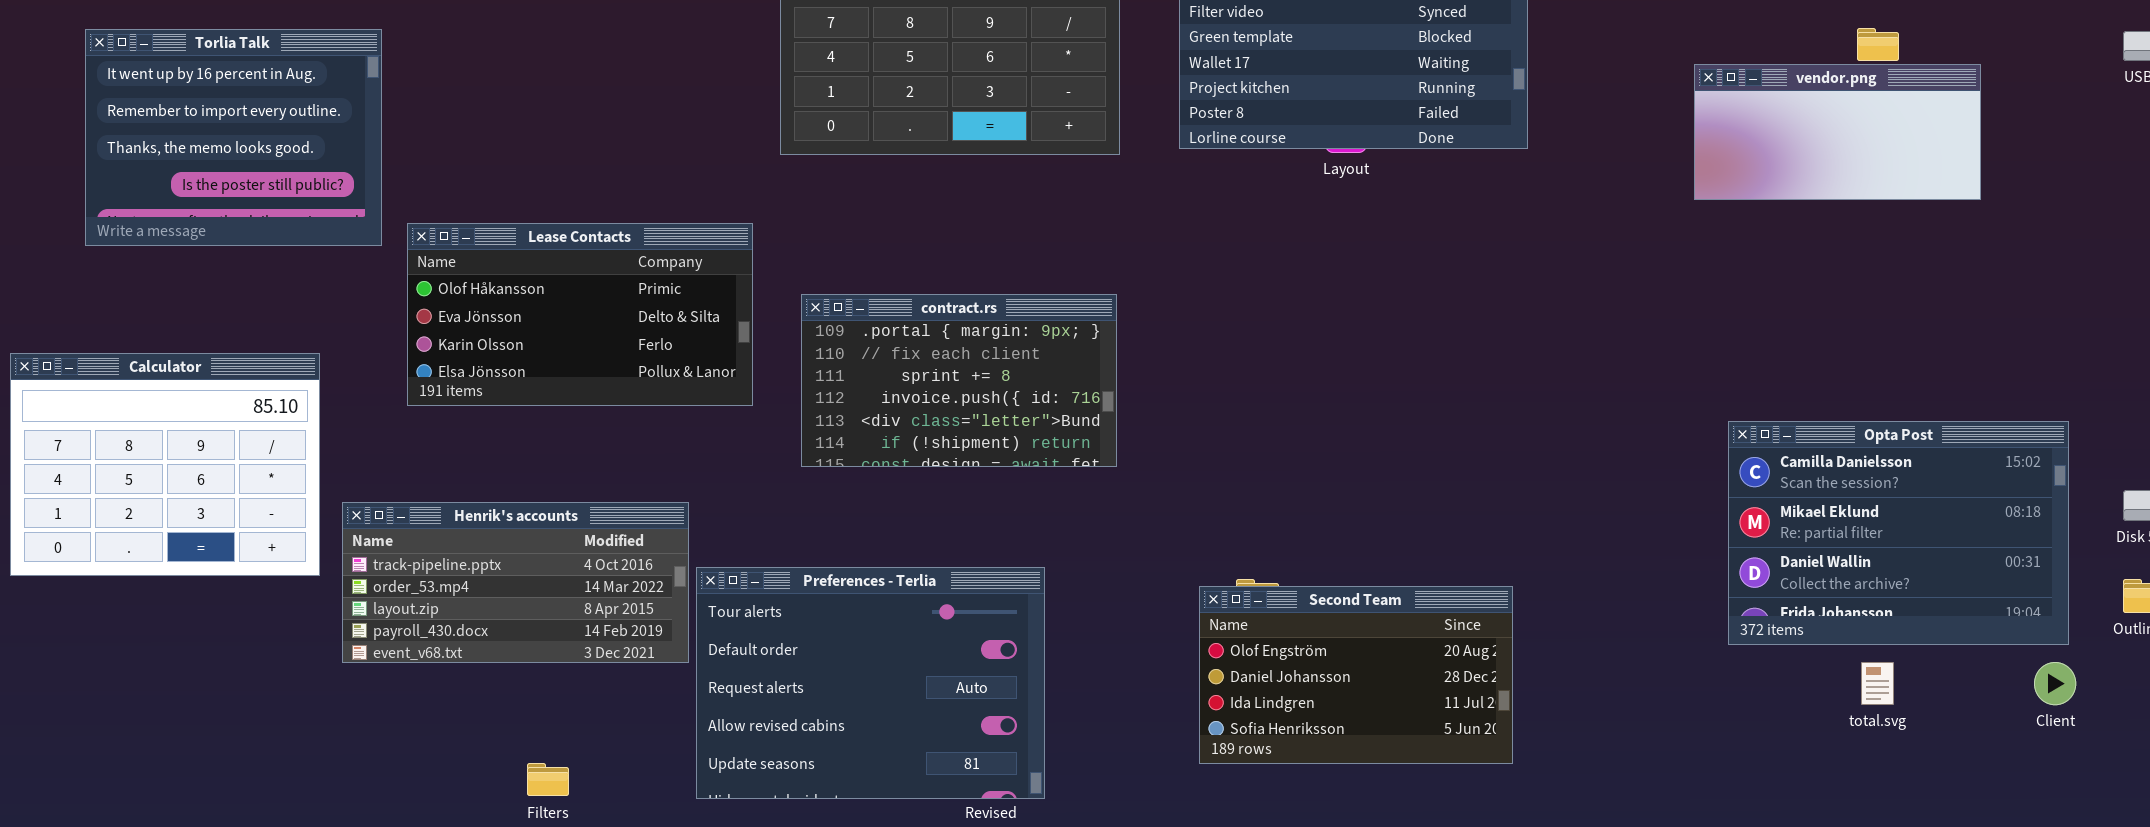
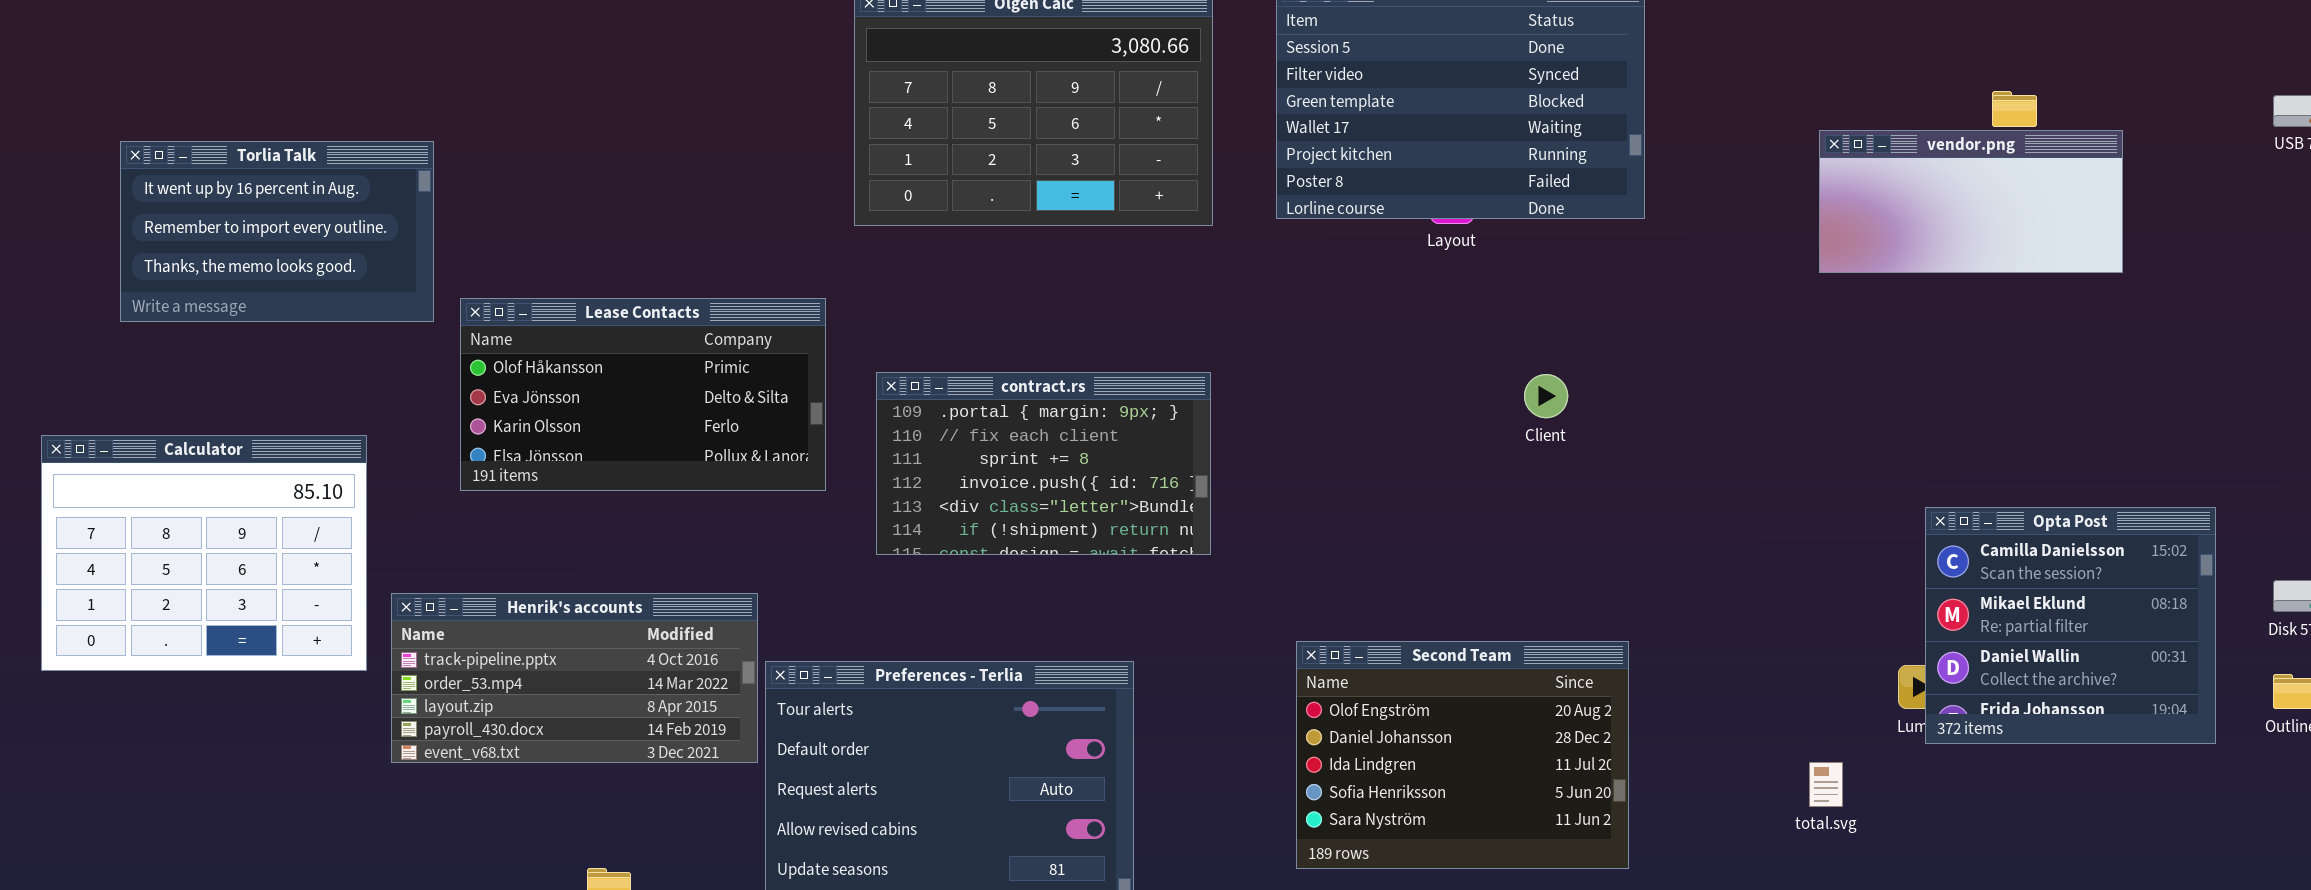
Torlia Talk: [85,29,382,246] -> [120,141,434,322], resized
Opta Post: [1728,421,2069,645] -> [1925,507,2216,744], resized
Second Team: [1199,586,1513,764] -> [1296,641,1629,869], resized
total.svg: [1861,662,1894,705] -> [1809,762,1843,807], moved
Client: [2034,662,2076,705] -> [1524,374,1568,418], moved

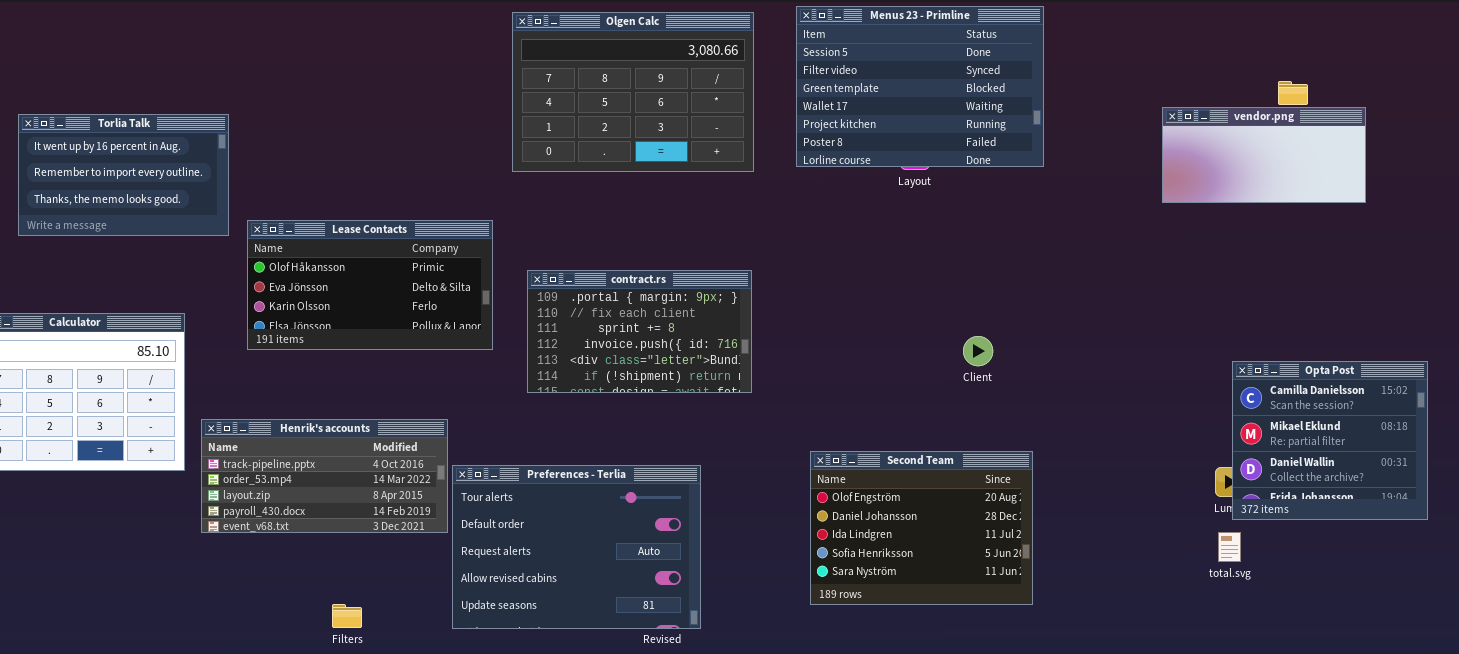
Client: [1524,374,1568,418] -> [963,336,993,366], moved
total.svg: [1809,762,1843,807] -> [1218,532,1241,562], moved

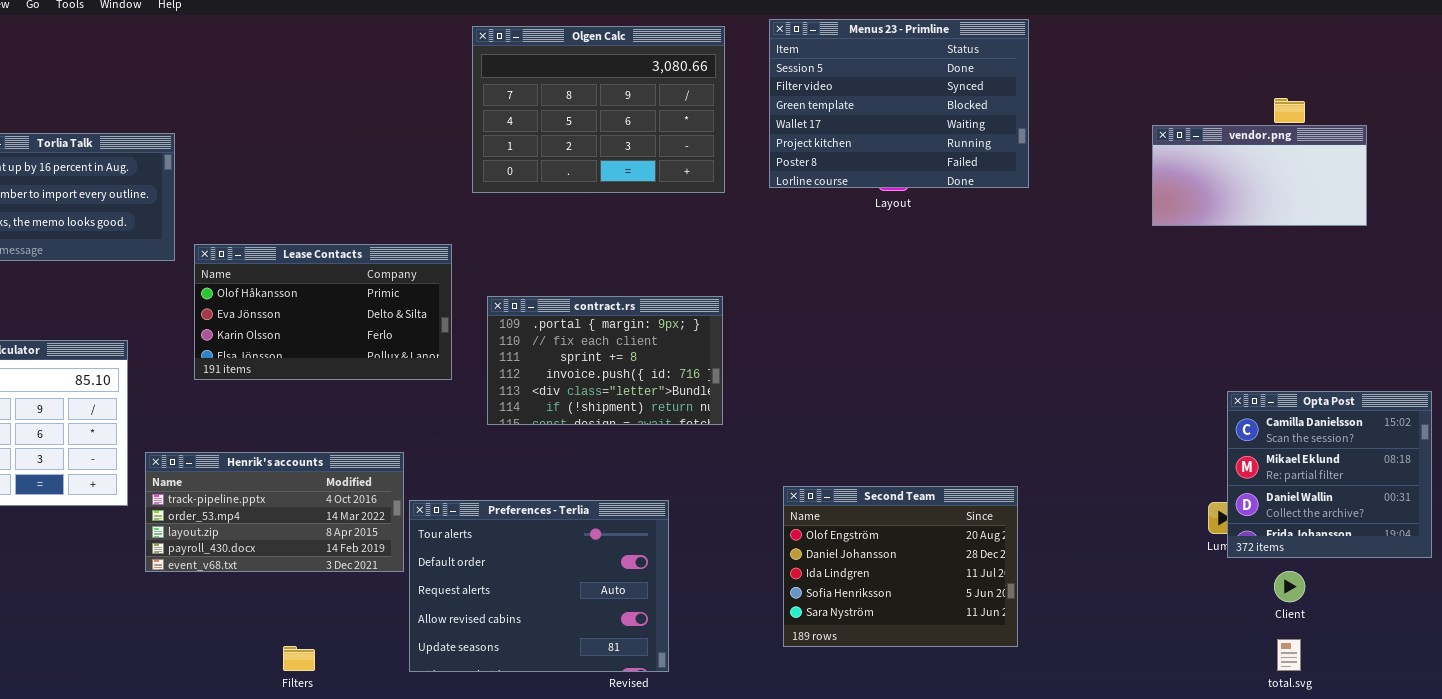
Client: [963,336,993,366] -> [1274,571,1305,602], moved
total.svg: [1218,532,1241,562] -> [1277,639,1301,671], moved

